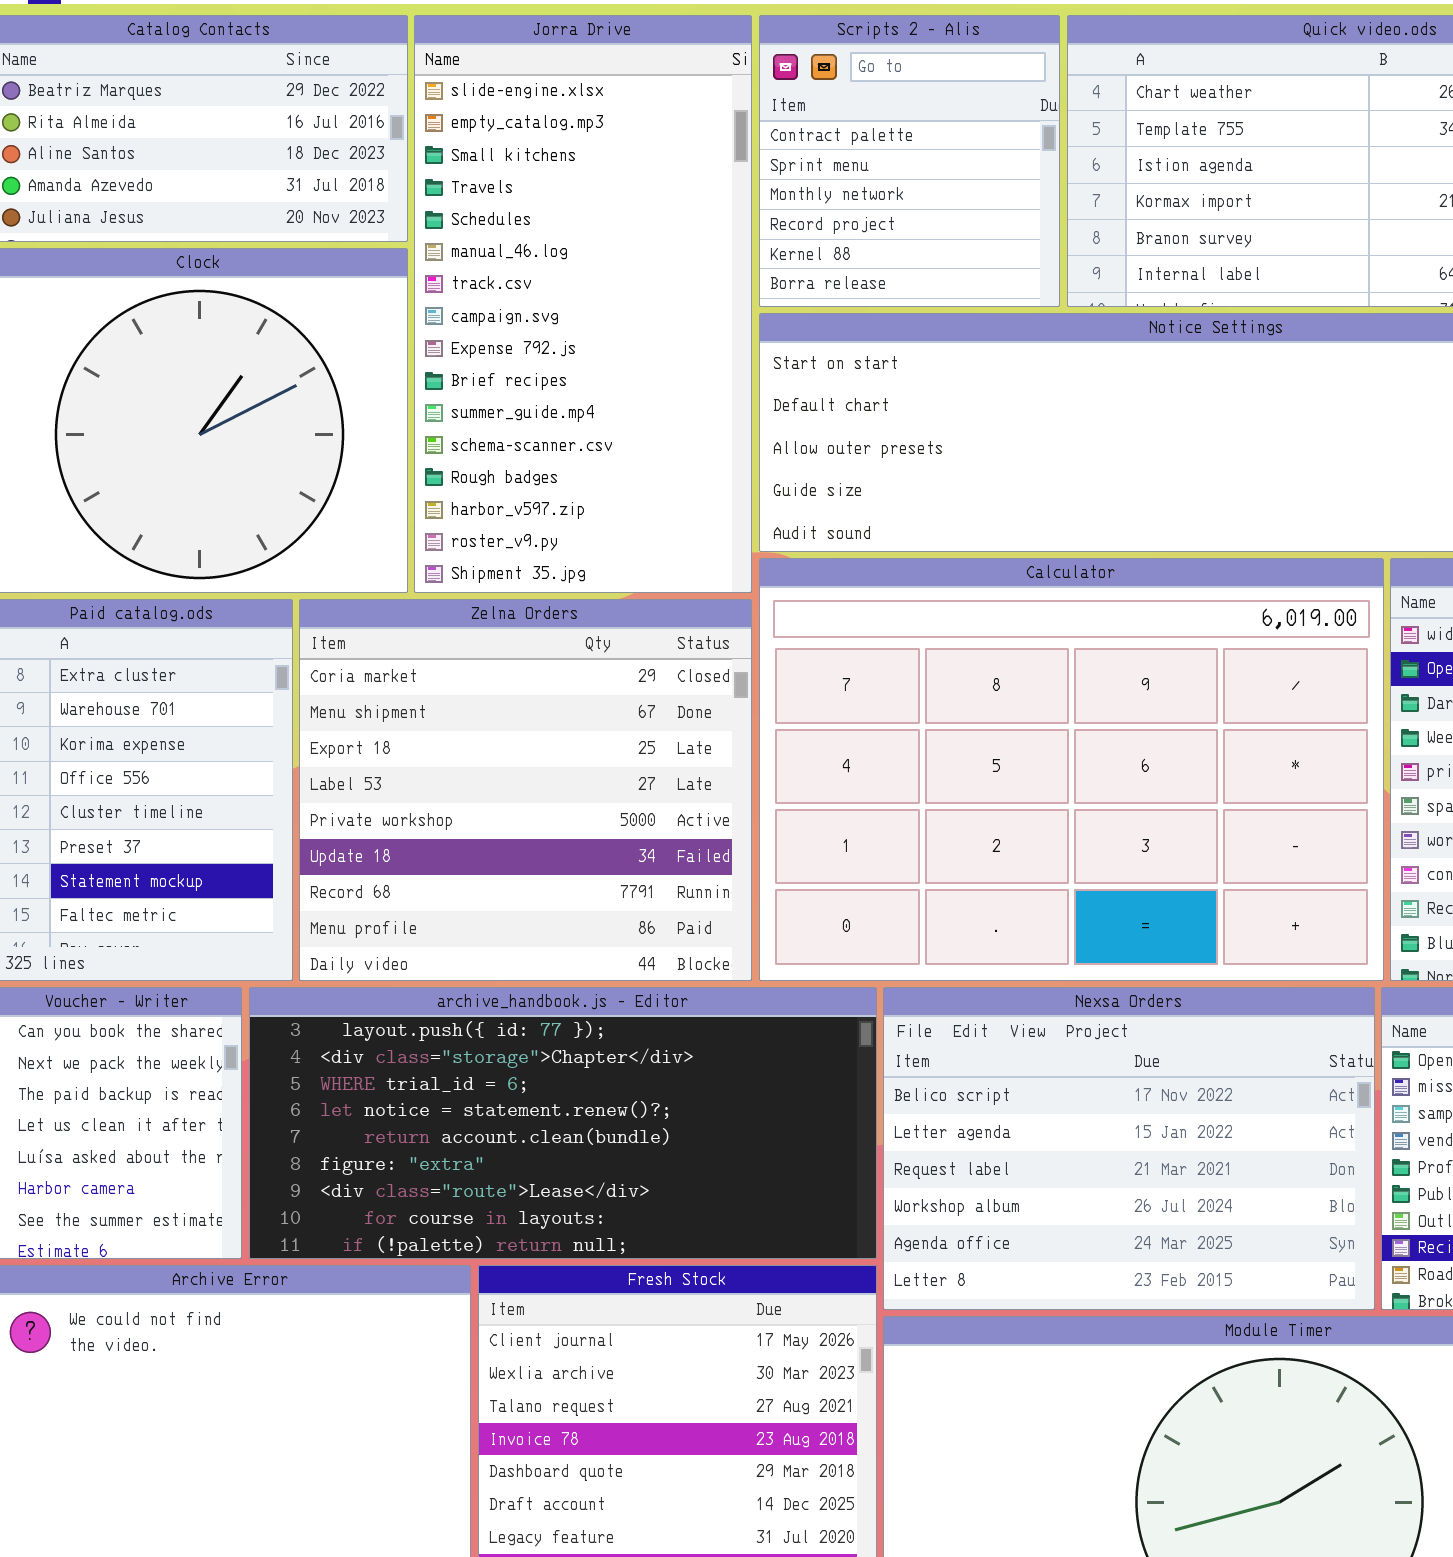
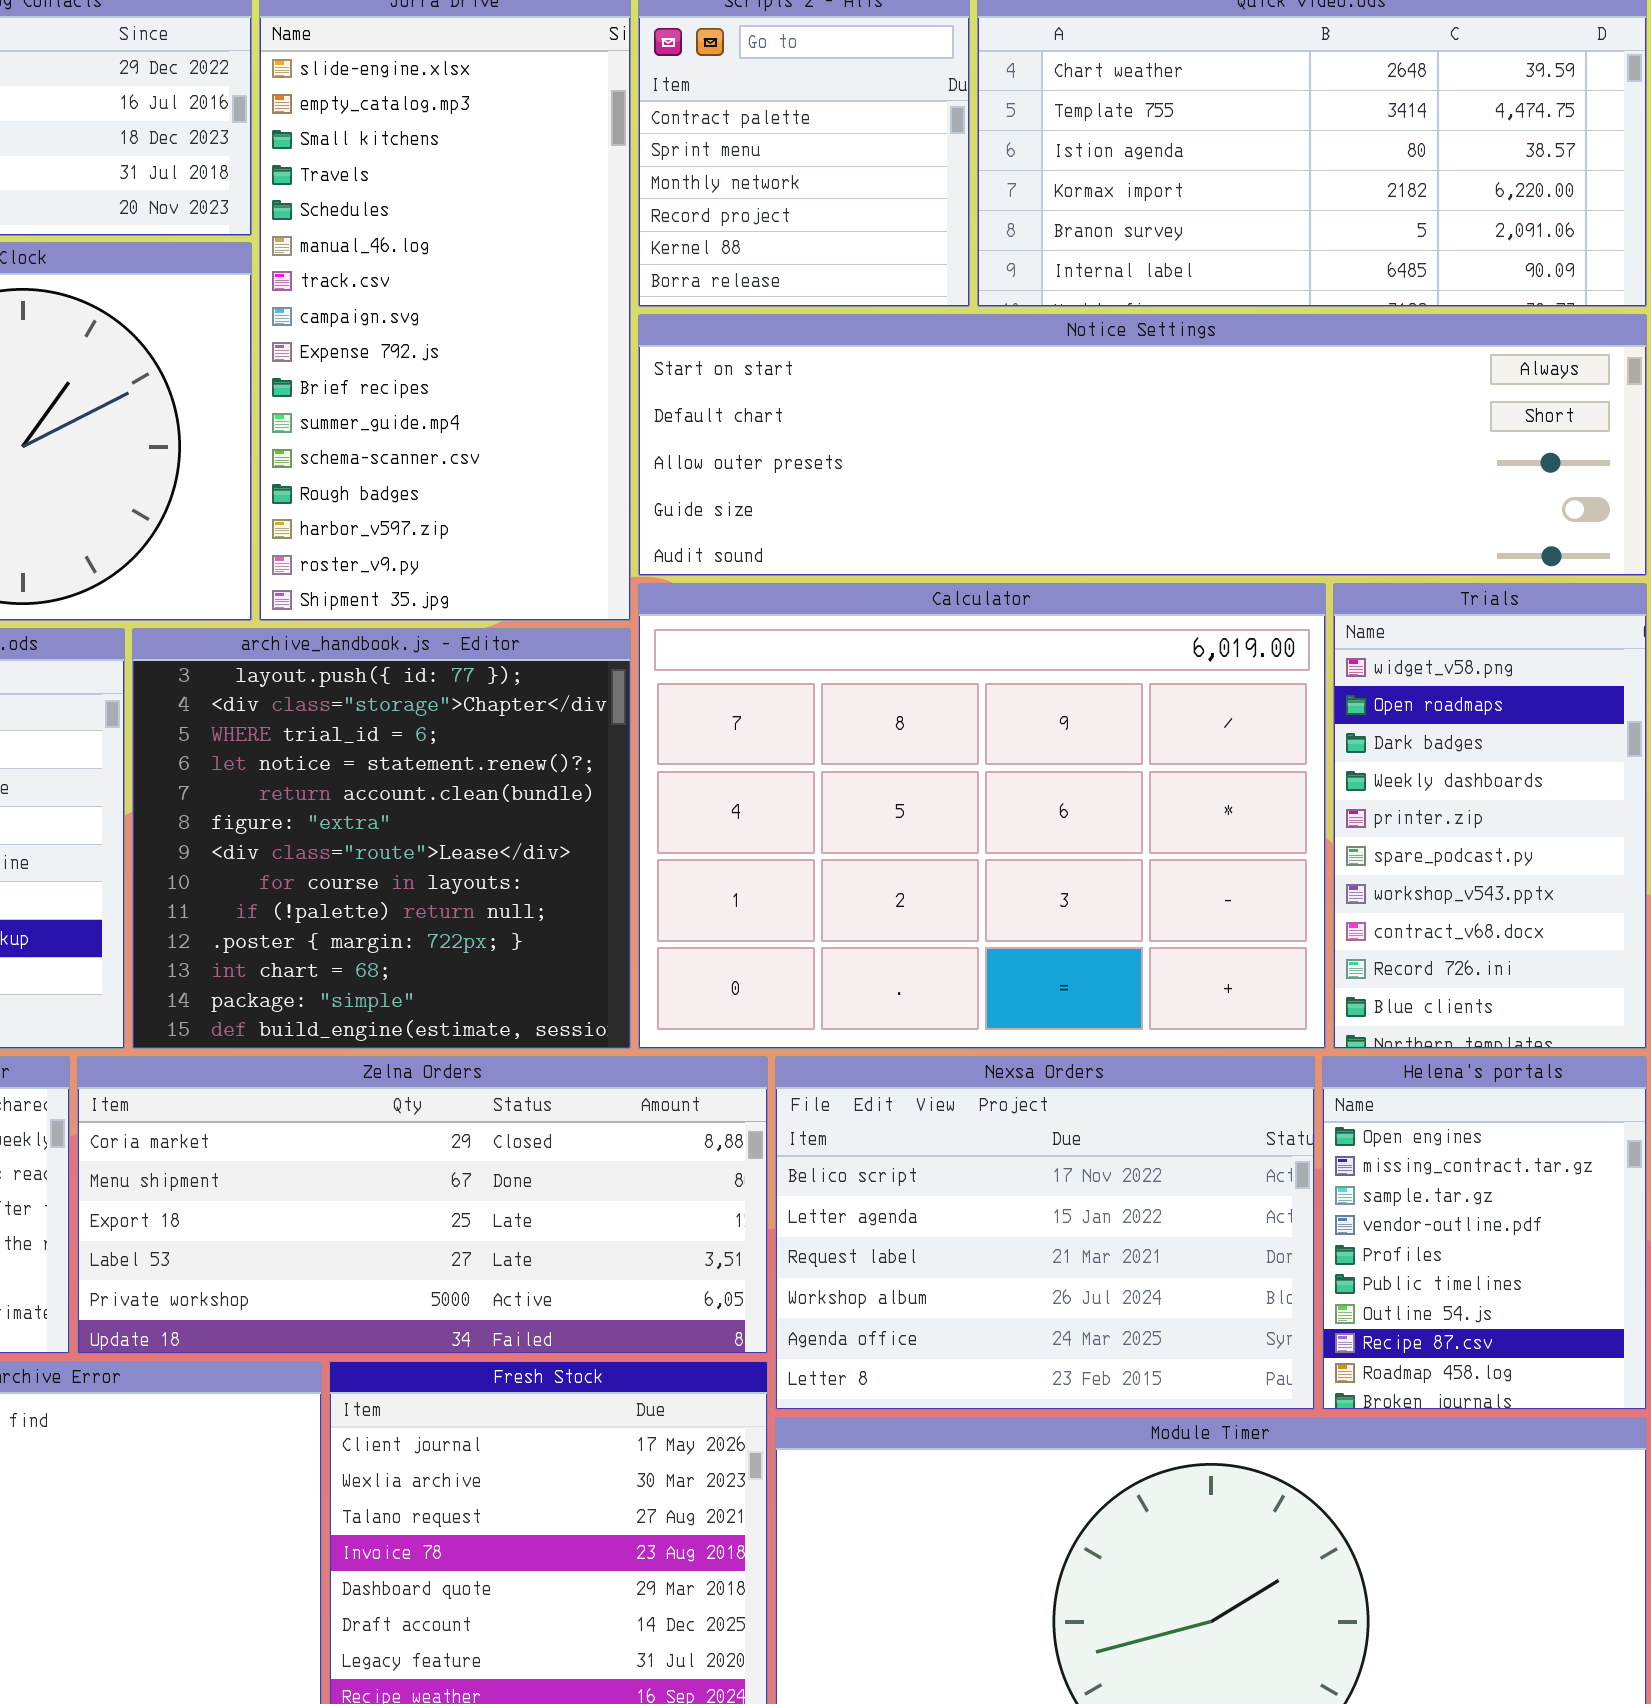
Zelna Orders: [299,599,752,981] -> [77,1056,768,1354], moved, resized
archive_handbook.js - Editor: [249,987,877,1259] -> [132,628,631,1049], moved, resized

